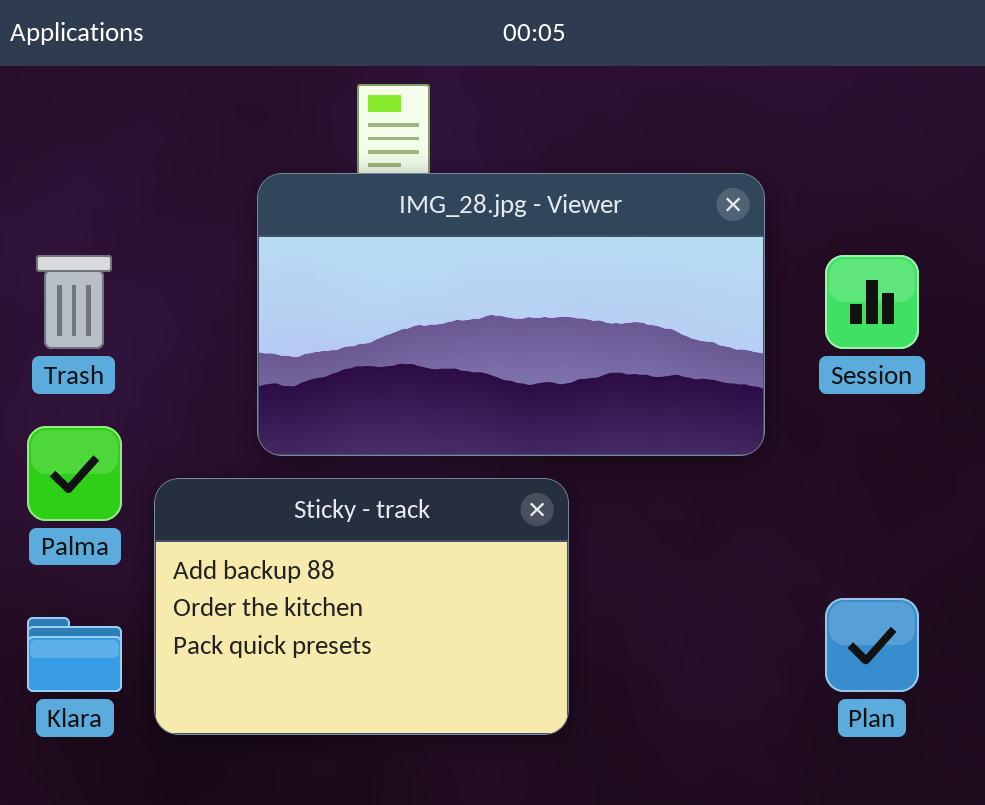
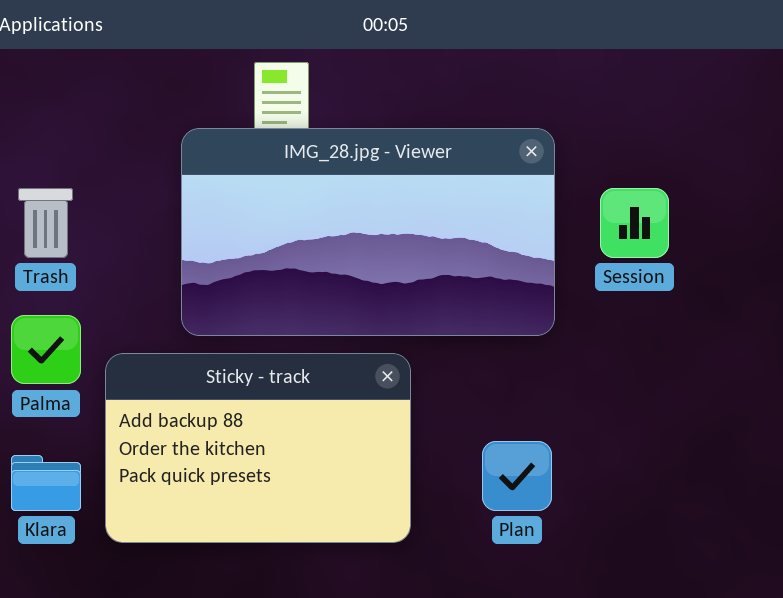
Plan: [825,598,919,692] -> [482,441,552,511], moved

